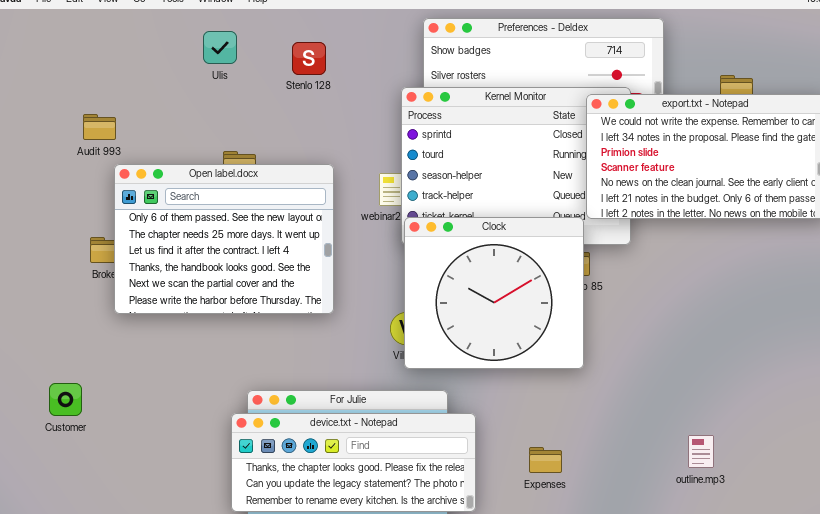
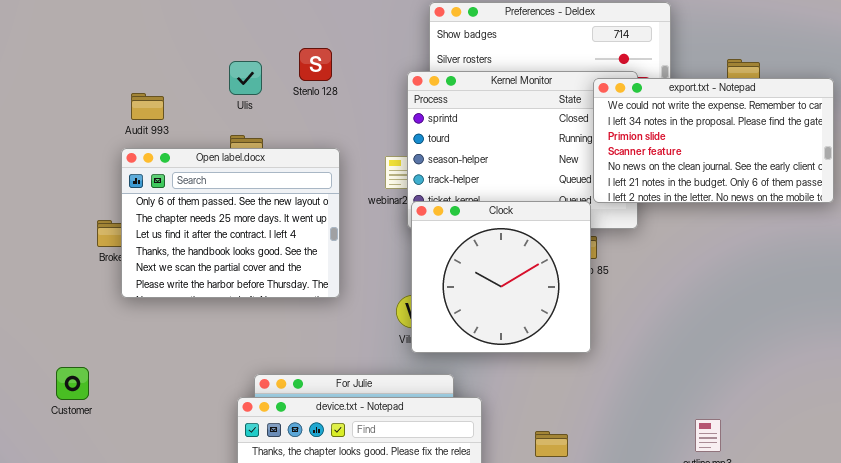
Ulis: [203,31,237,64] -> [229,61,262,95], moved
Stenlo 128: [292,42,326,75] -> [299,48,332,81], moved
Audit 993: [83,114,116,140] -> [131,93,164,120], moved

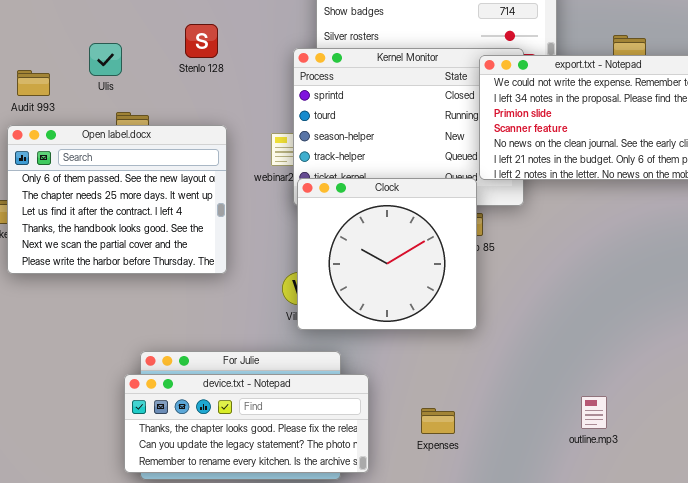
Ulis: [229,61,262,95] -> [89,43,122,76], moved

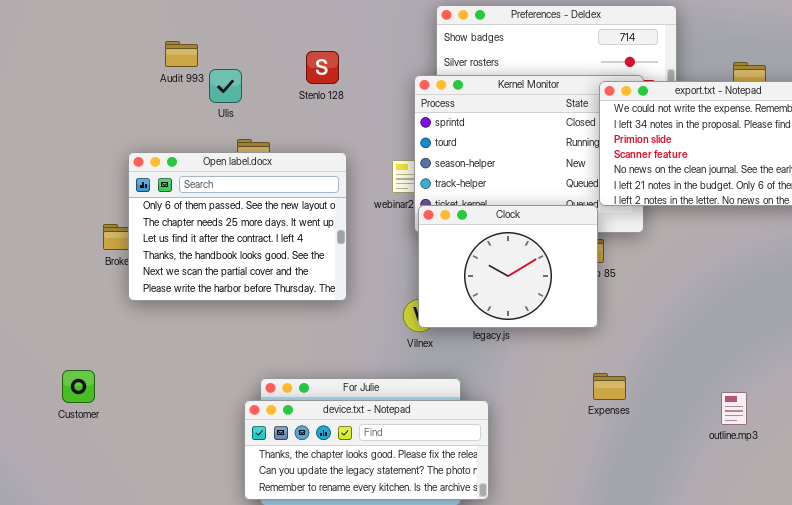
Audit 993: [17,70,50,96] -> [165,41,198,67], moved
Clock: [297,178,477,330] -> [418,205,598,328], resized
outline.mp3: [581,396,607,429] -> [721,392,747,425], moved
Expenses: [421,408,455,434] -> [593,373,626,400], moved

